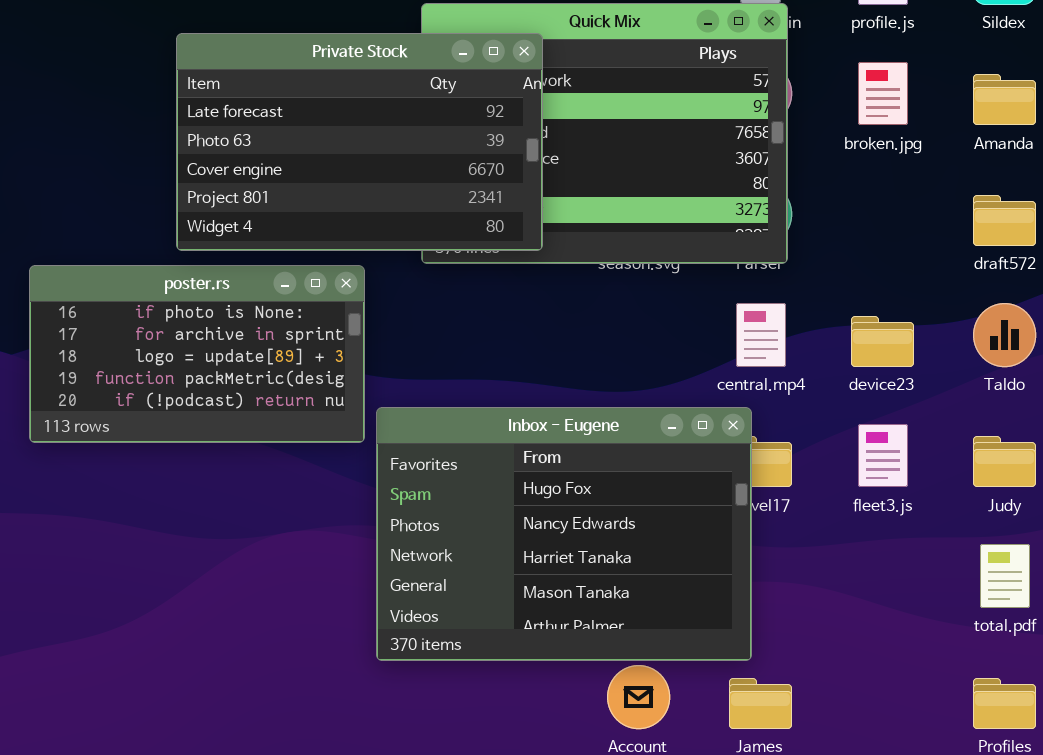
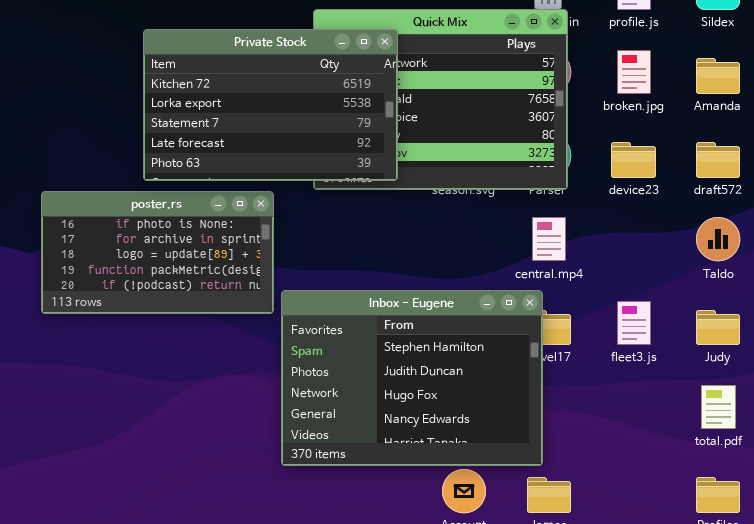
Private Stock: [176,33,543,251] -> [143,29,398,181], scrolled up 3 rows
device23: [851,316,914,367] -> [611,142,656,178], moved
Inbox - Eugene: [376,407,752,661] -> [281,290,543,466], scrolled up 2 rows

